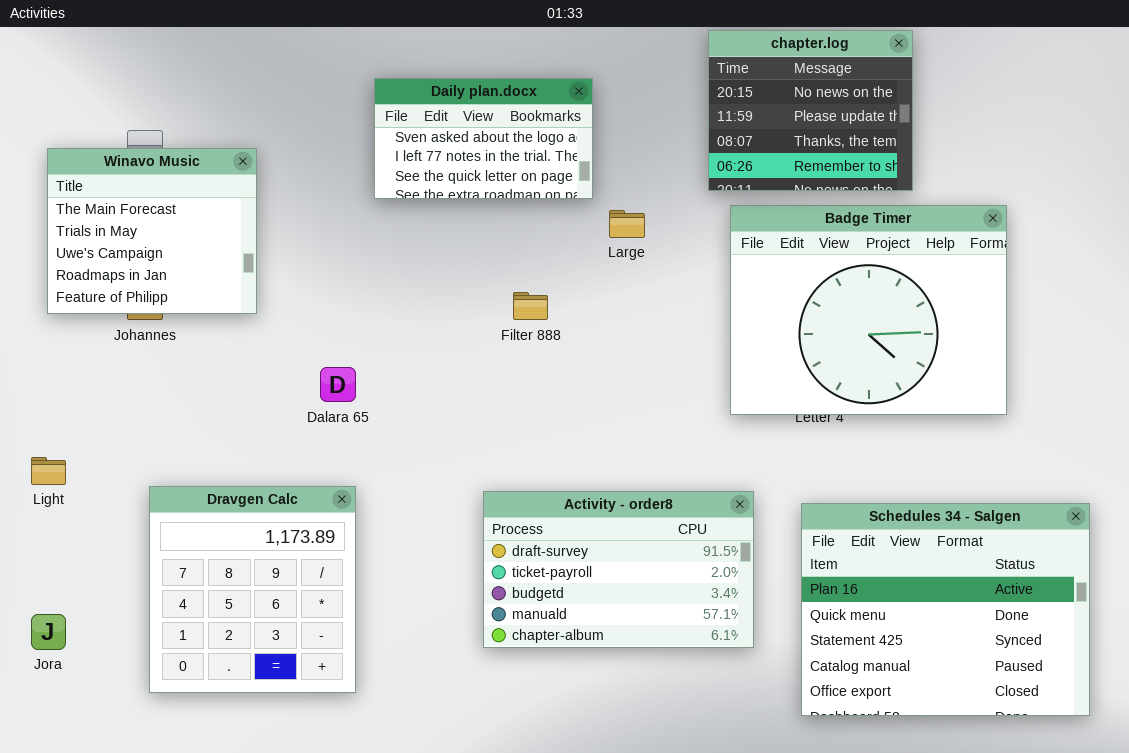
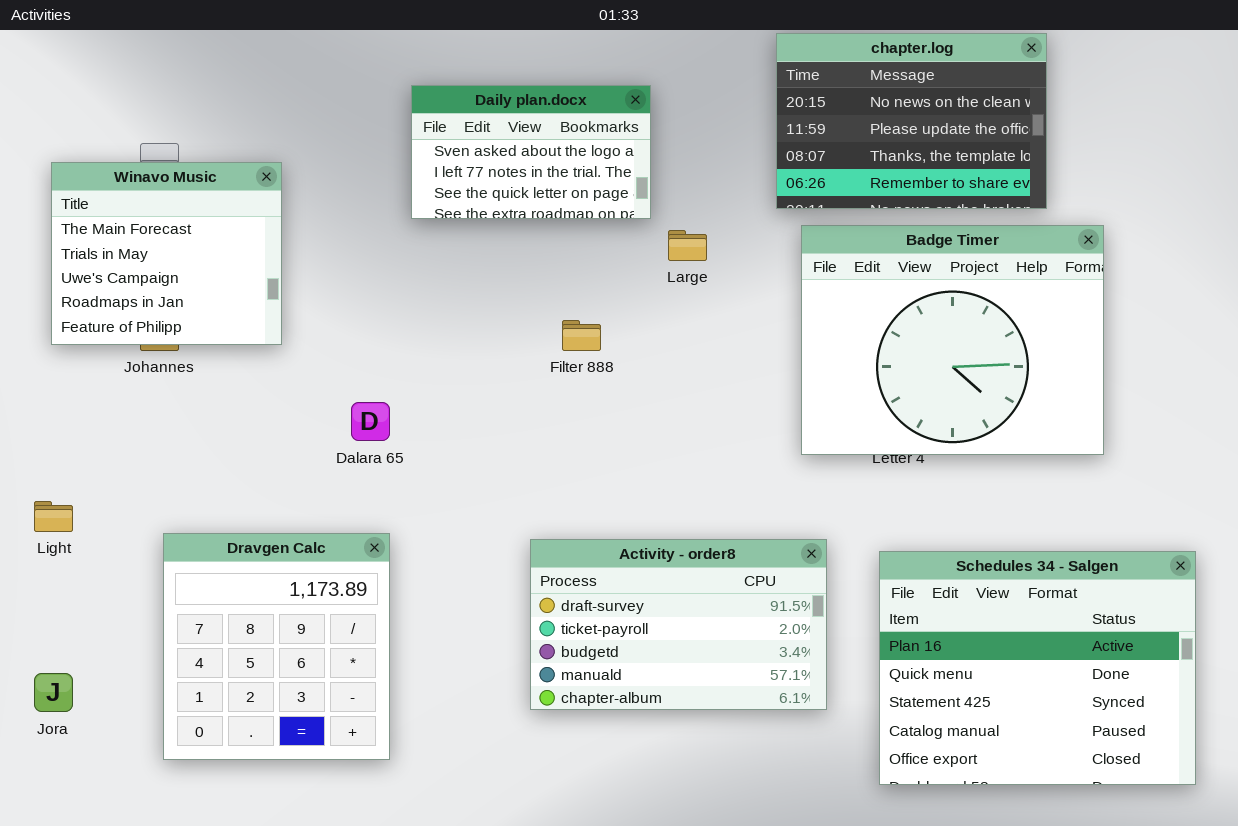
chapter.log: [708,30,913,191] -> [776,33,1047,209], resized

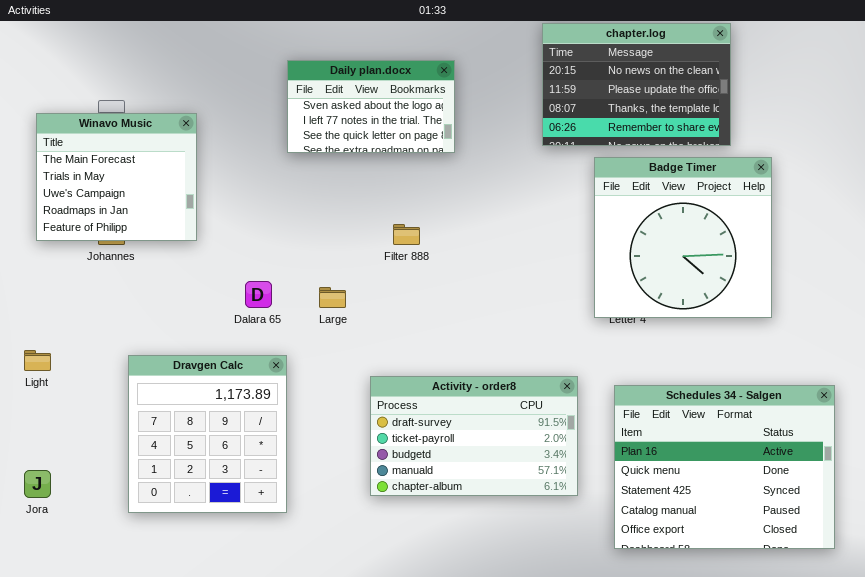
Badge Timer: [801,225,1104,455] -> [594,157,772,318], resized
Large: [668,230,707,261] -> [319,287,346,308], moved
Dravgen Calc: [163,533,390,760] -> [128,355,287,513], moved

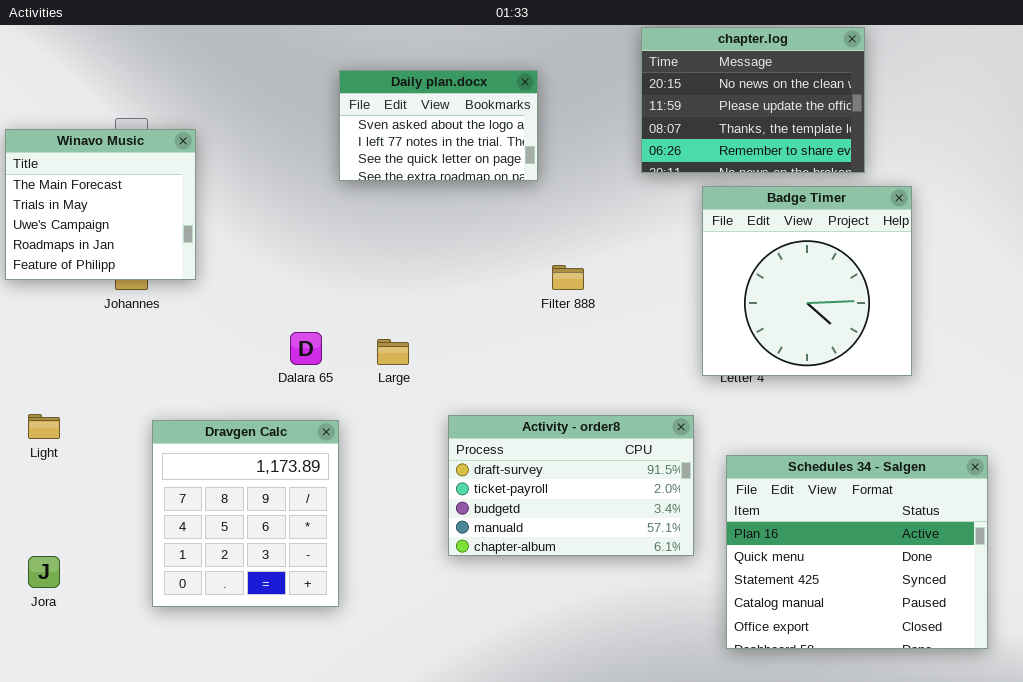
Winavo Music: [36,113,197,241] -> [5,129,196,280], moved
Filter 888: [393,224,420,245] -> [552,265,584,290], moved
Activity - order8: [370,376,578,496] -> [448,415,694,556], moved

